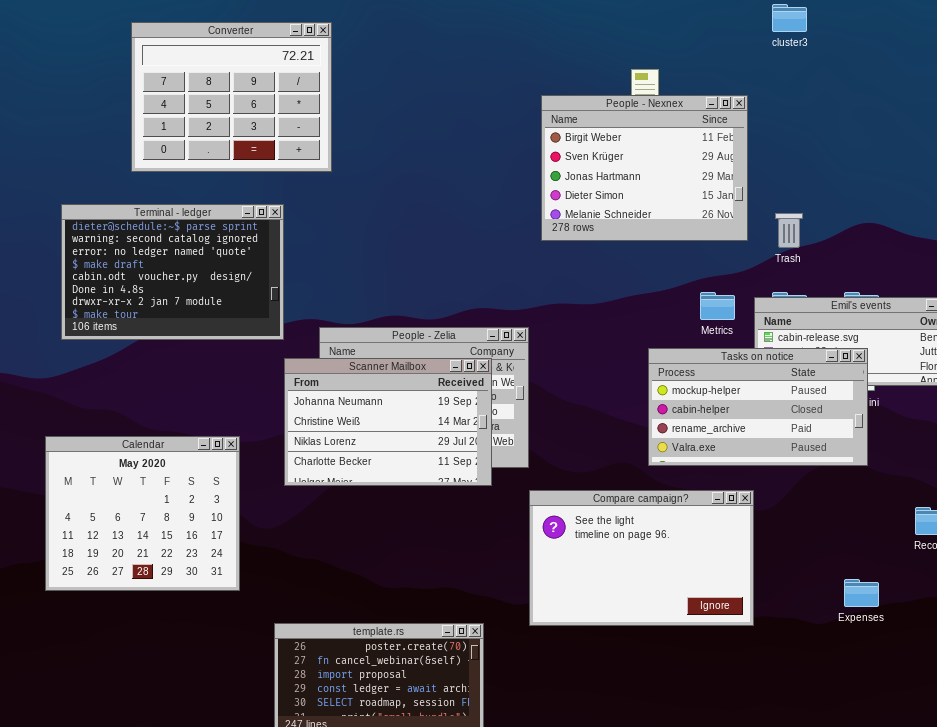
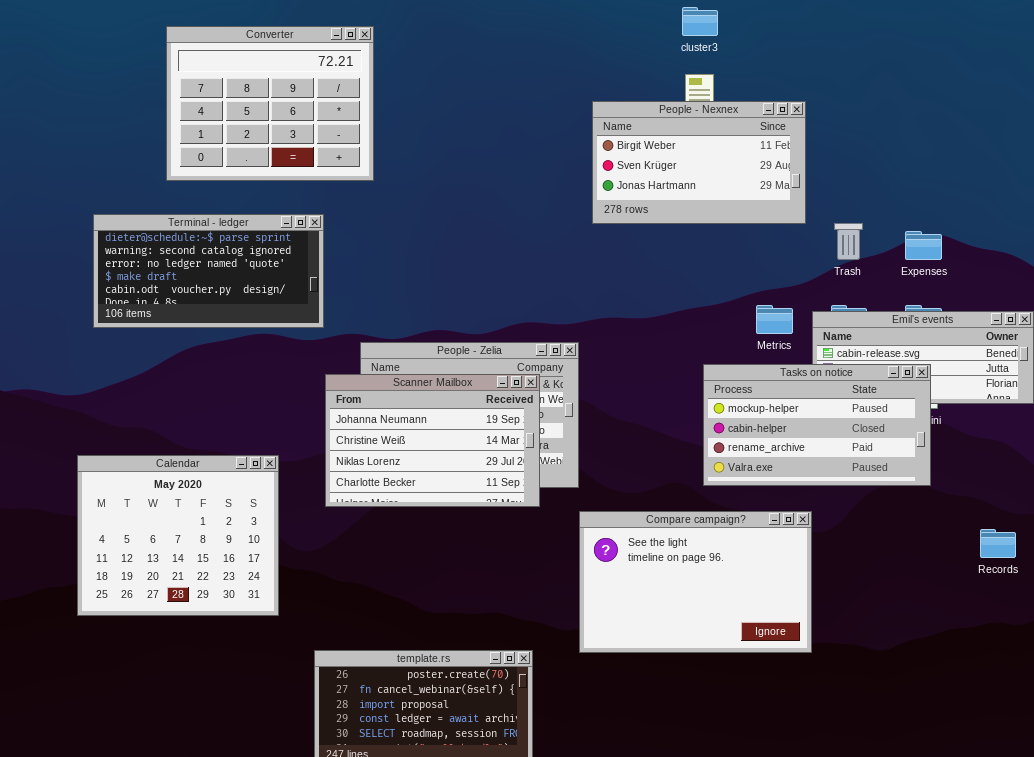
cluster3: [772,4,807,32] -> [682,7,718,36], moved
People - Nexnex: [541,95,748,241] -> [592,101,806,224], resized
Terminal - ledger: [61,204,284,340] -> [93,214,324,328], resized
Expenses: [844,579,879,607] -> [905,231,942,260], moved

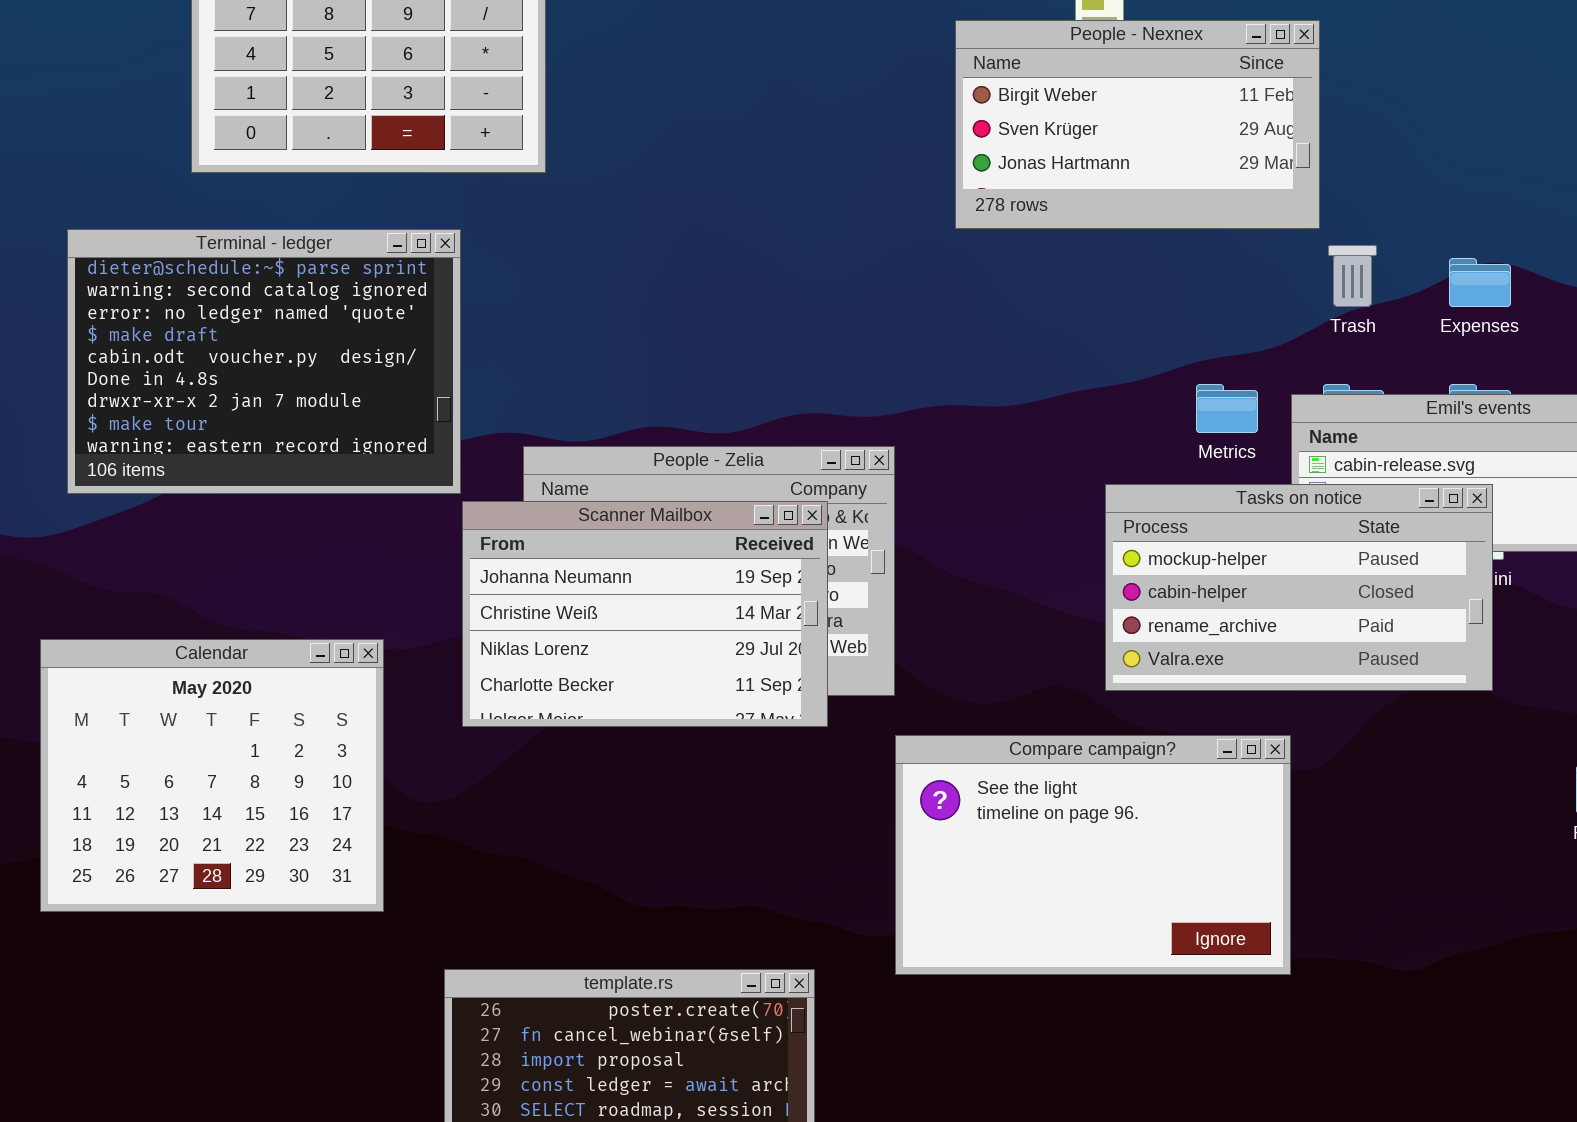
People - Nexnex: [592,101,806,224] -> [955,20,1320,229], moved
Terminal - ledger: [93,214,324,328] -> [67,229,461,494], resized

